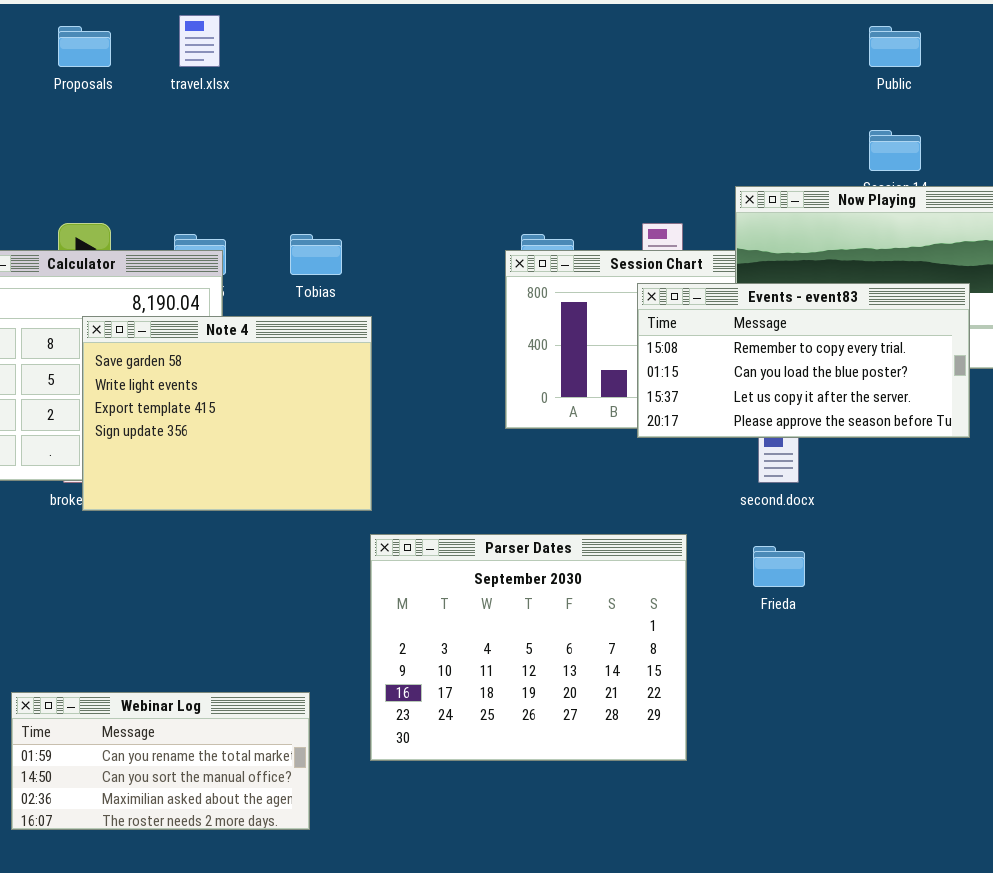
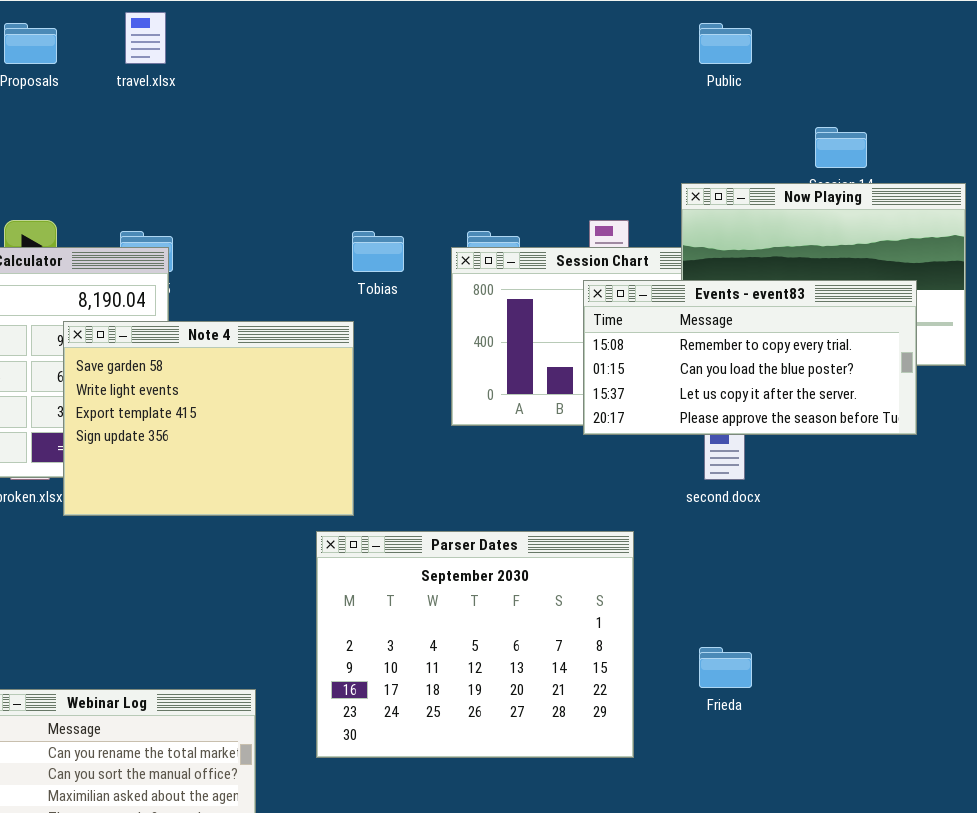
Public: [869,26,921,67] -> [699,23,752,64], moved
Tobias: [290,234,342,275] -> [352,231,404,272], moved
Note 4: [82,316,372,511] -> [63,321,354,516], moved
Frieda: [753,546,805,587] -> [699,647,752,688], moved

